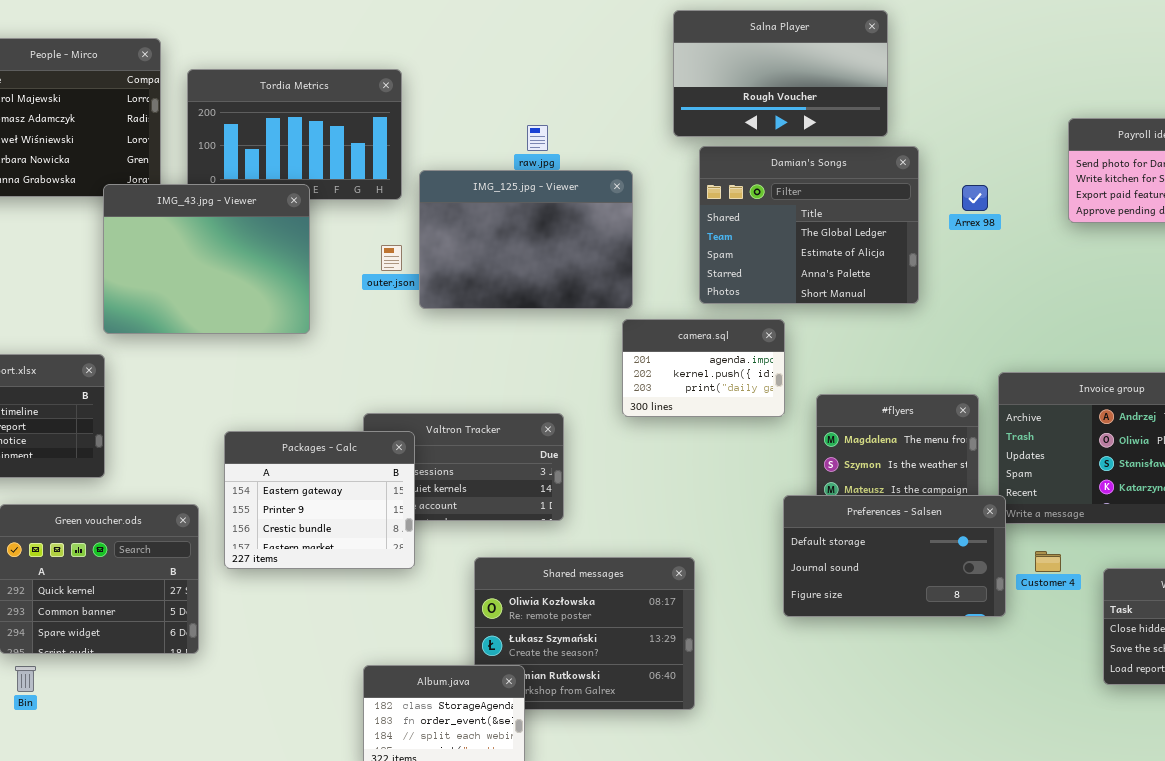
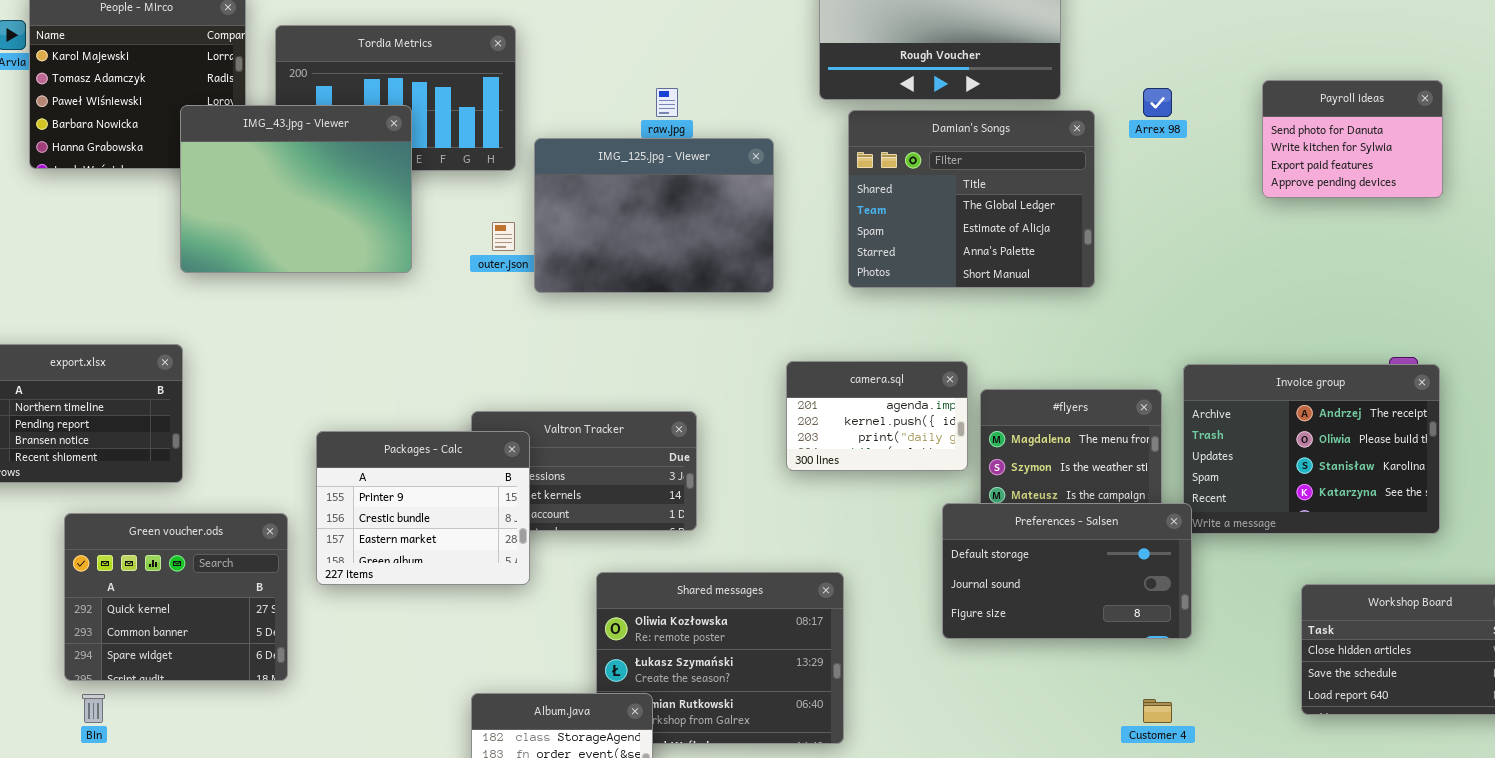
IMG_43.jpg - Viewer: [103,184,310,334] -> [180,105,412,273], moved
Arrex 98: [962,185,988,211] -> [1143,88,1172,117], moved
camera.sql: [622,319,785,417] -> [786,361,968,471], moved
Packages - Calc: [224,431,415,569] -> [316,431,530,585], scrolled down 1 row
Customer 4: [1035,551,1061,572] -> [1143,699,1172,723], moved

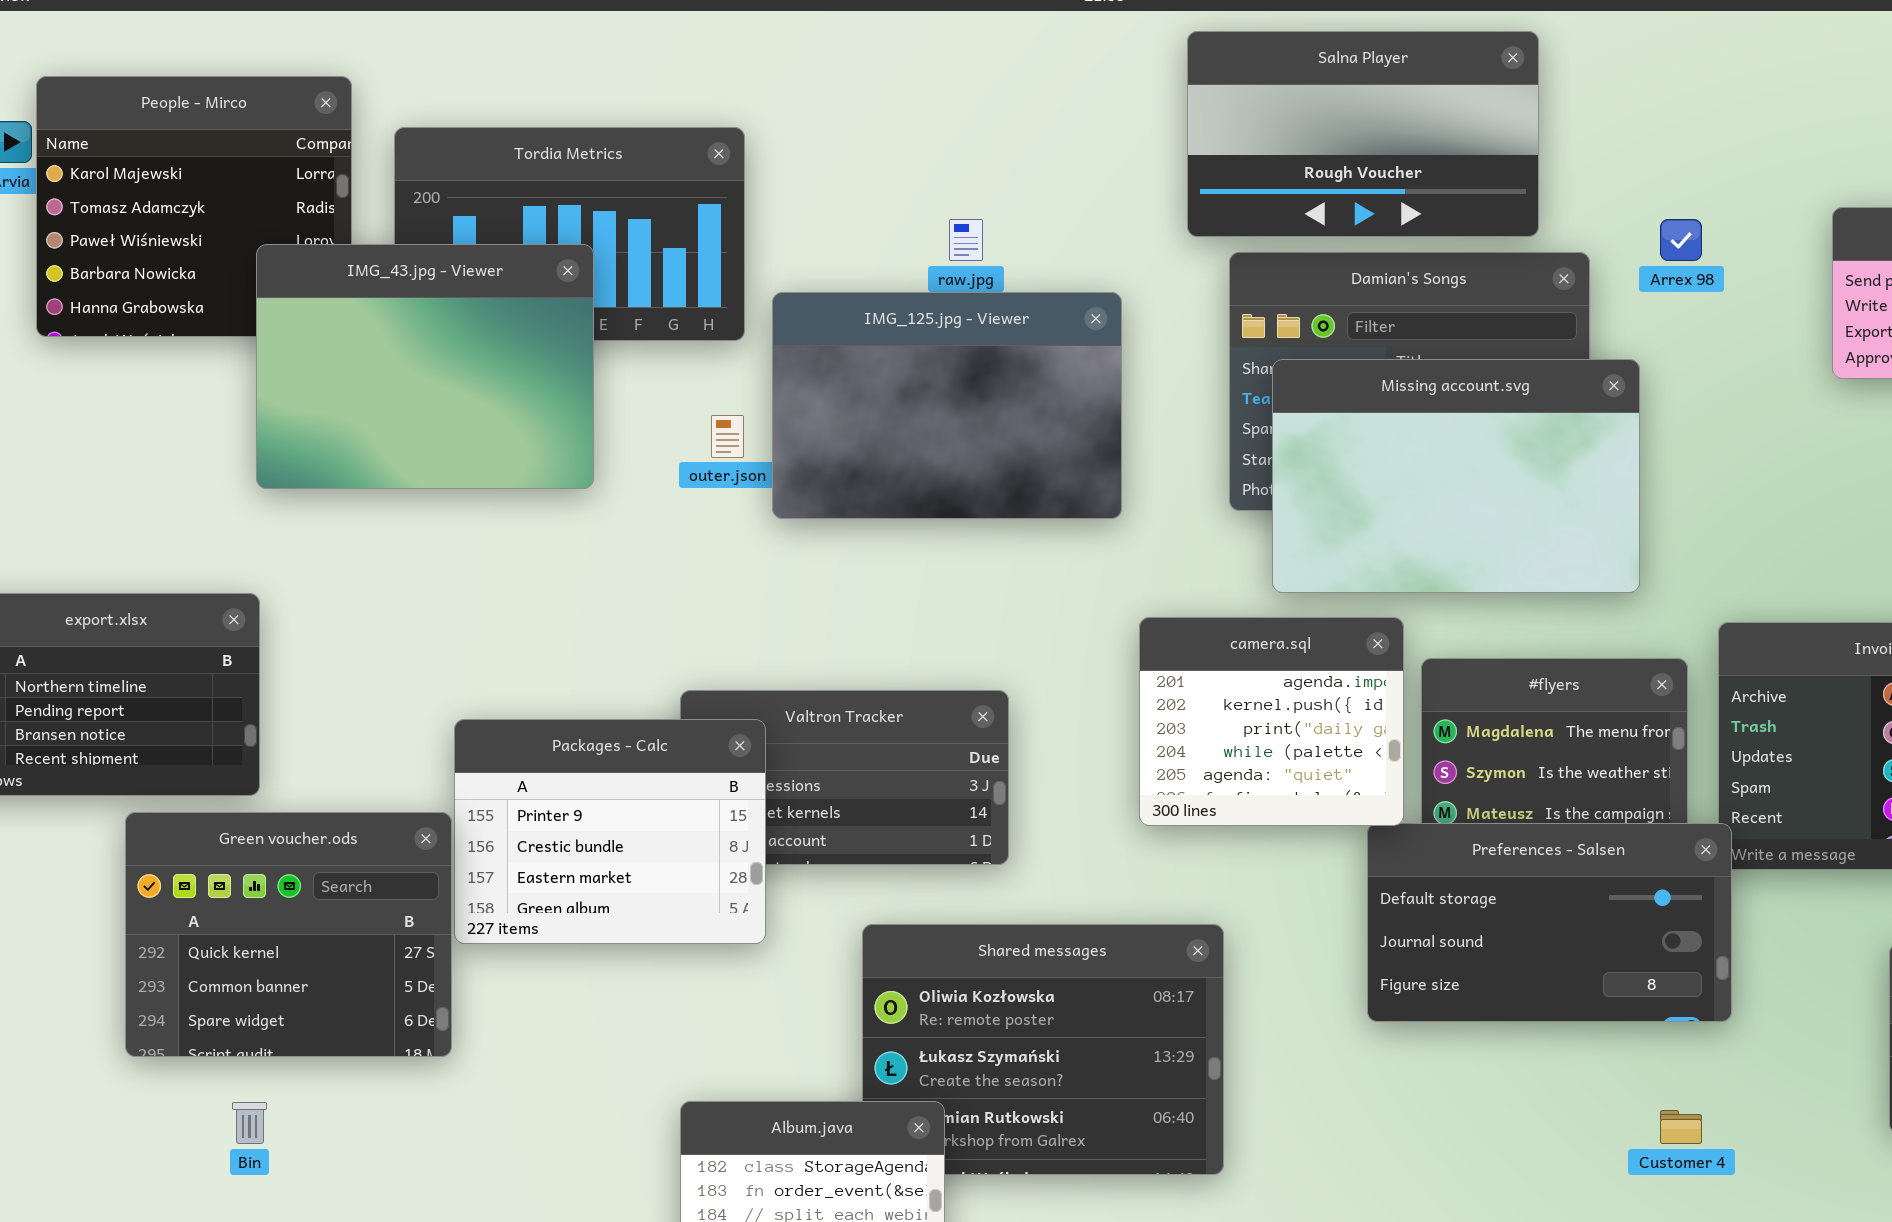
Missing account.svg: none -> [1272,359,1640,593], opened
camera.sql: [786,361,968,471] -> [1139,617,1404,826], resized
Green voucher.ods: [64,513,288,681] -> [125,812,452,1057], moved
Bin: [82,694,105,723] -> [232,1102,267,1144], moved

